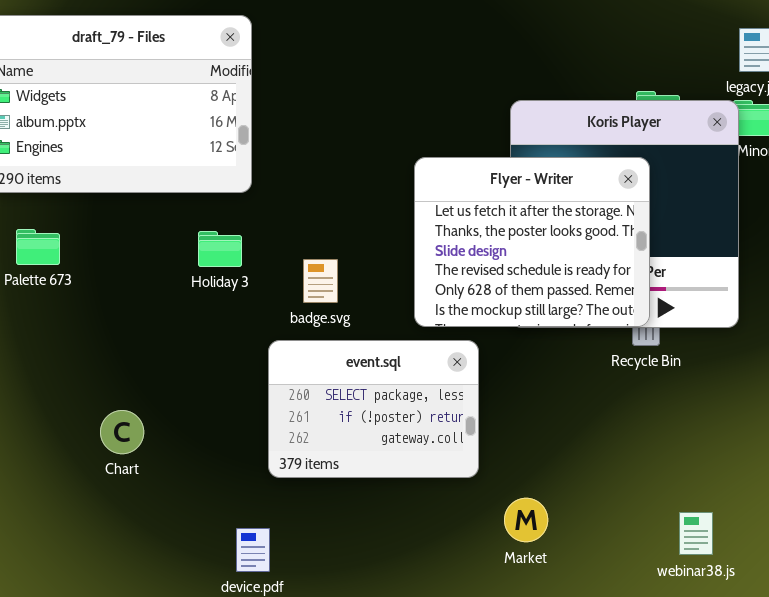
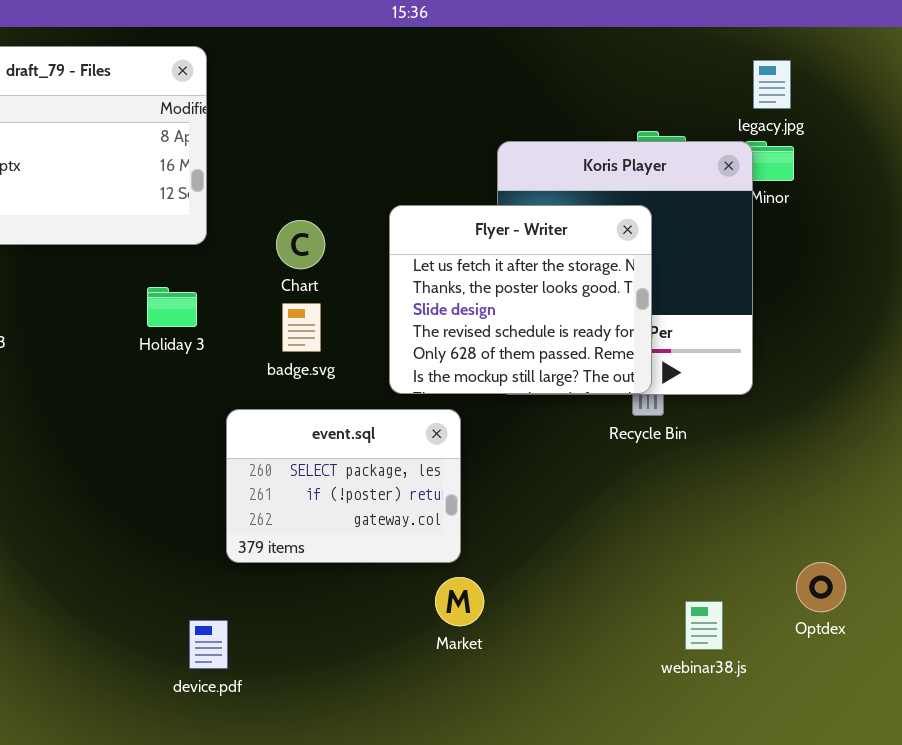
badge.svg: [303,259,338,303] -> [282,303,321,352], moved
Chart: [100,410,144,454] -> [276,220,325,269], moved
Market: [504,498,548,542] -> [435,577,484,626], moved

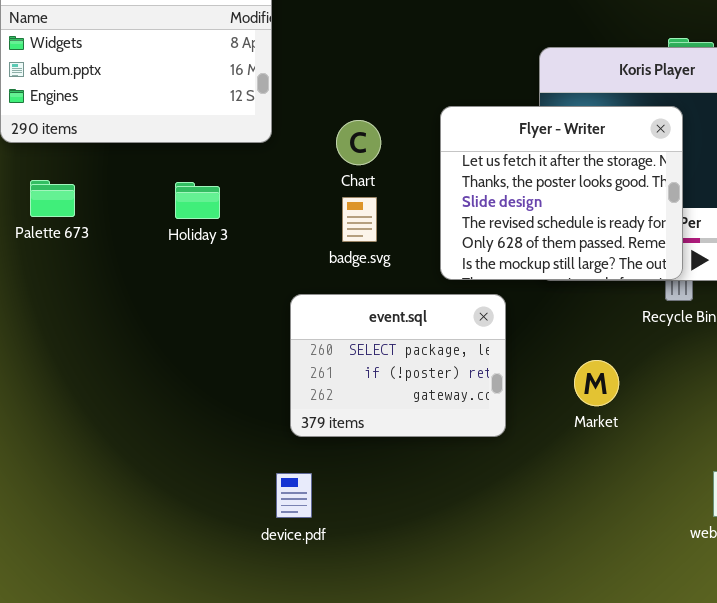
Holiday 3: [147,287,197,327] -> [175,182,220,219], moved
Market: [435,577,484,626] -> [574,360,619,406], moved
device.pdf: [189,620,228,669] -> [276,473,312,518], moved

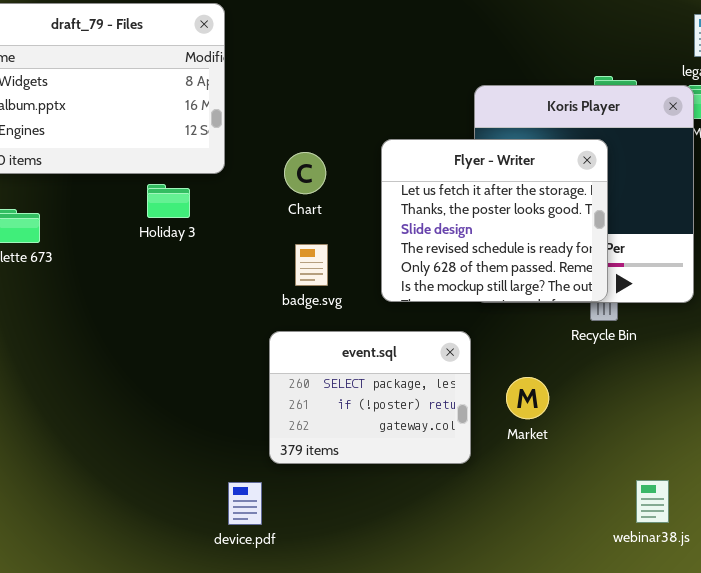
Holiday 3: [175,182,220,219] -> [147,184,190,218], moved
badge.svg: [342,197,377,242] -> [295,244,328,286], moved
event.sql: [290,294,506,437] -> [269,331,471,464], moved

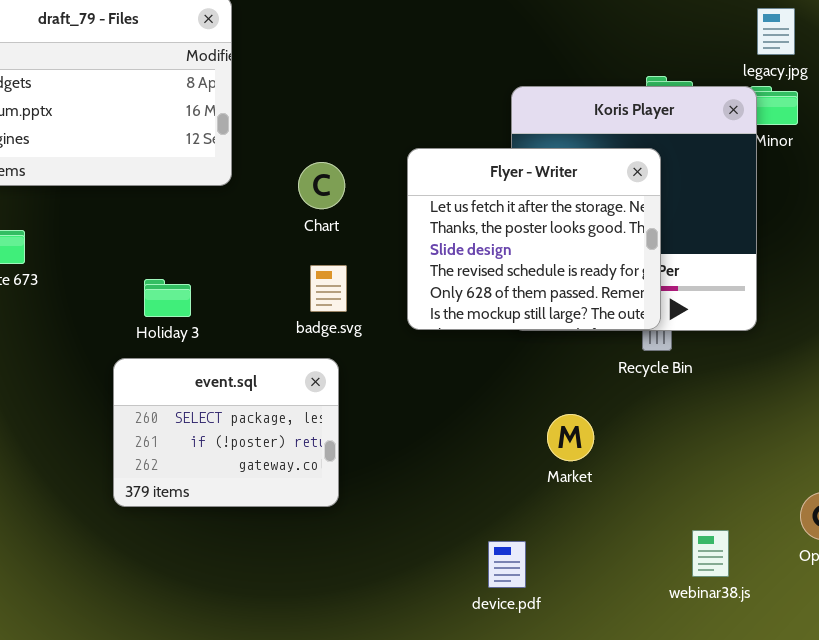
Holiday 3: [147,184,190,218] -> [144,279,191,317], moved
event.sql: [269,331,471,464] -> [113,358,339,507], moved
device.pdf: [228,482,262,525] -> [488,541,526,588], moved

